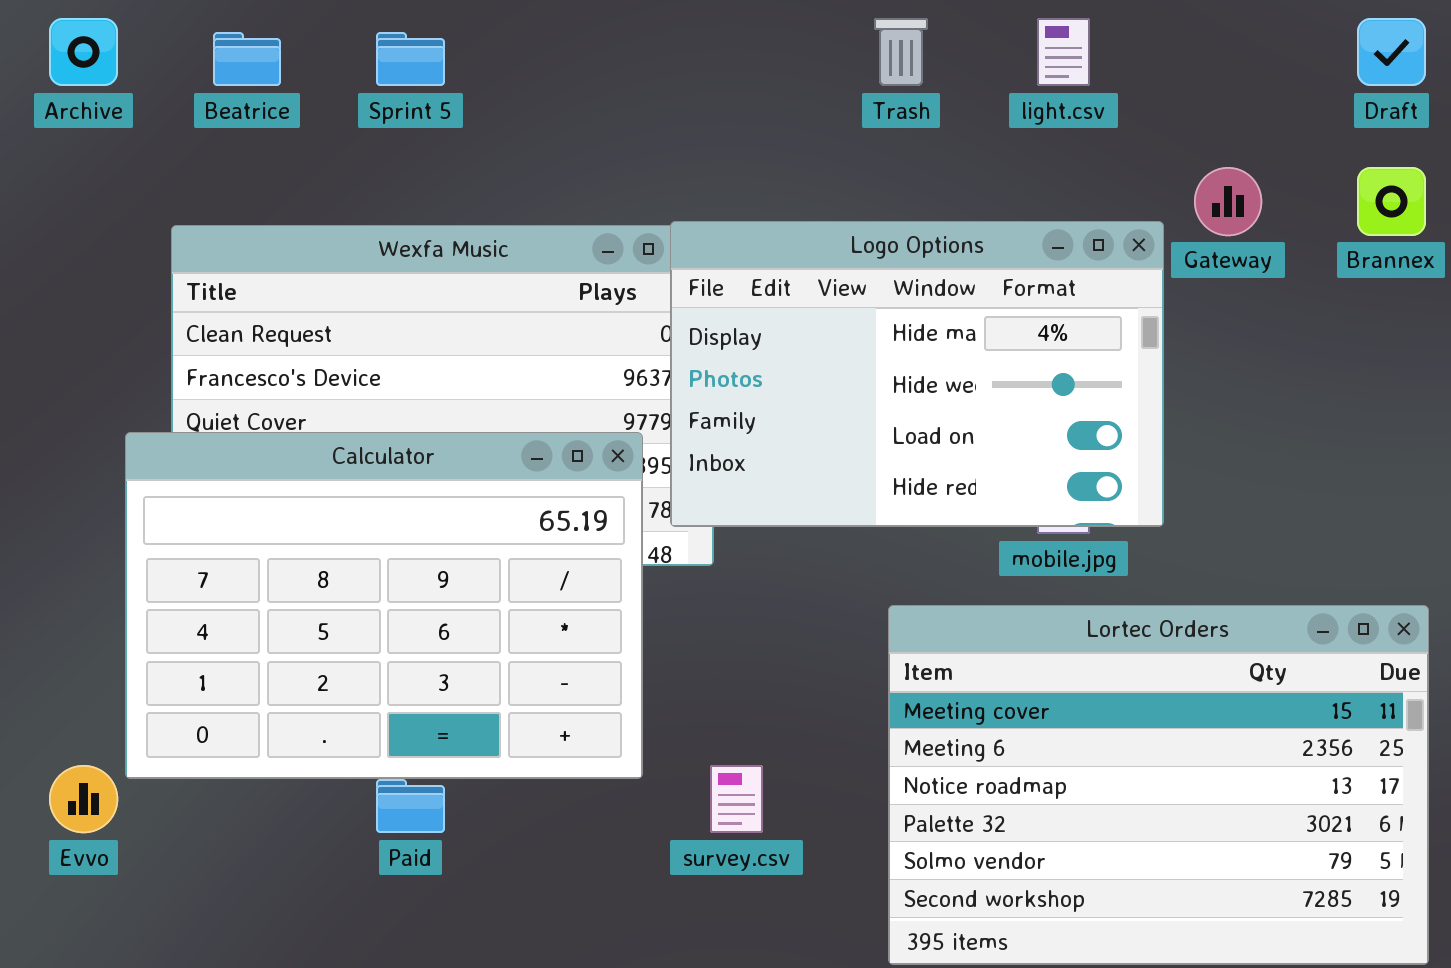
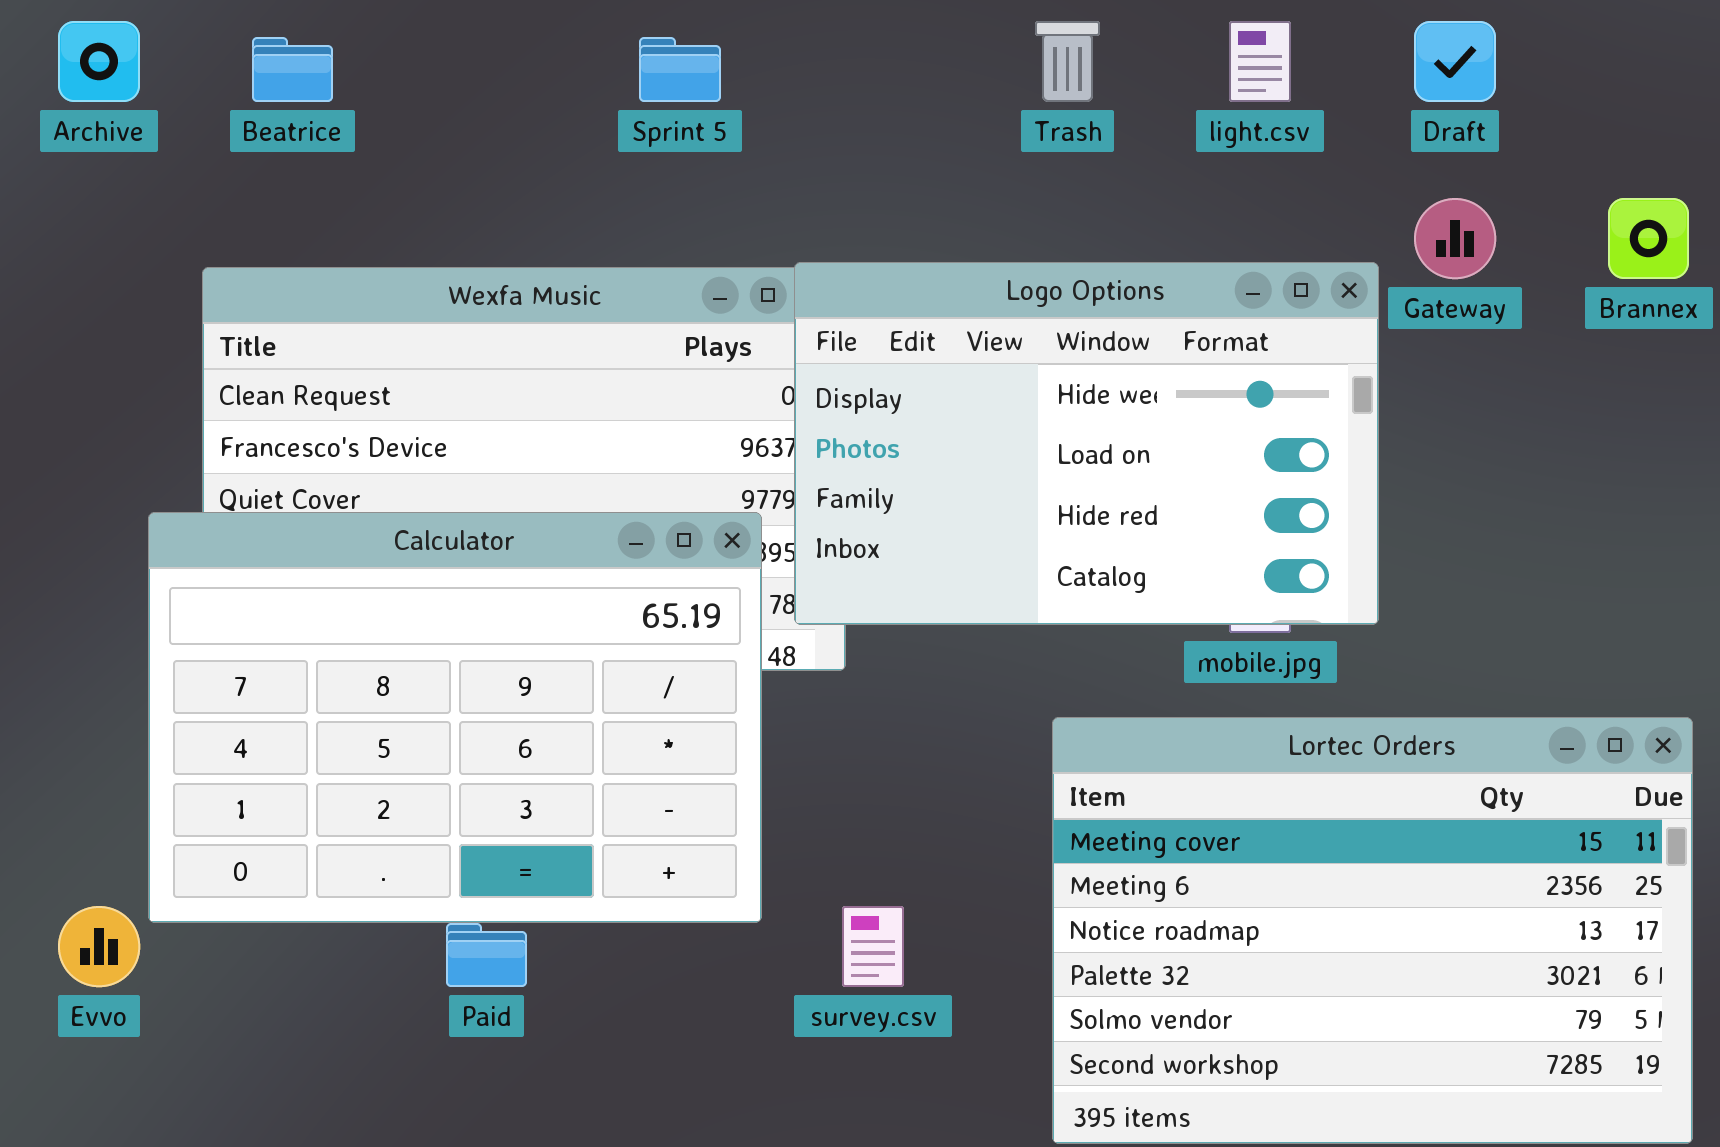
Draft: [1357,18,1426,86] -> [1414,21,1496,102], moved
Sprint 5: [376,32,445,86] -> [639,37,721,102], moved
Logo Options: [670,221,1164,527] -> [794,262,1379,625], scrolled down 1 row

